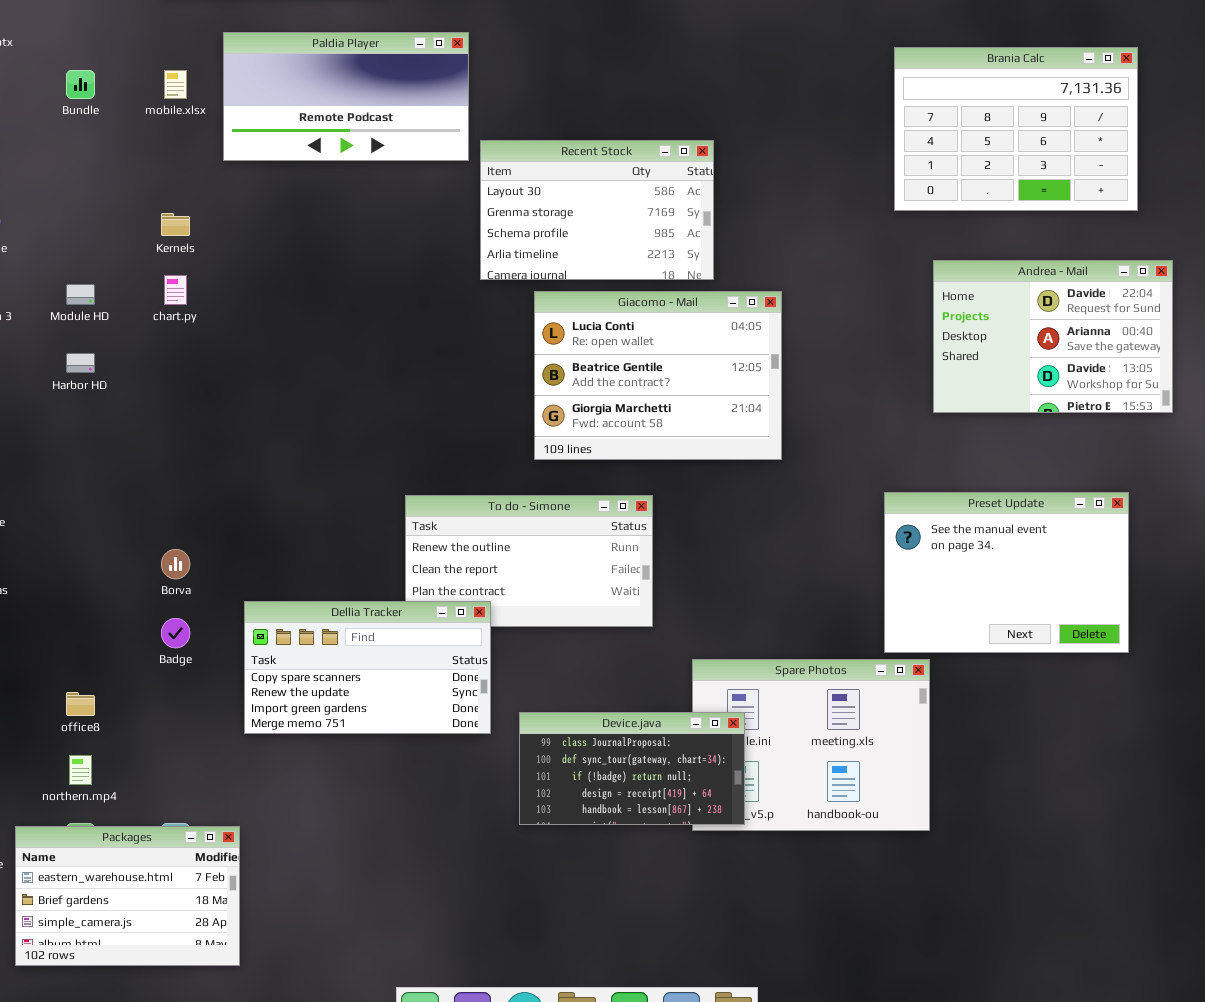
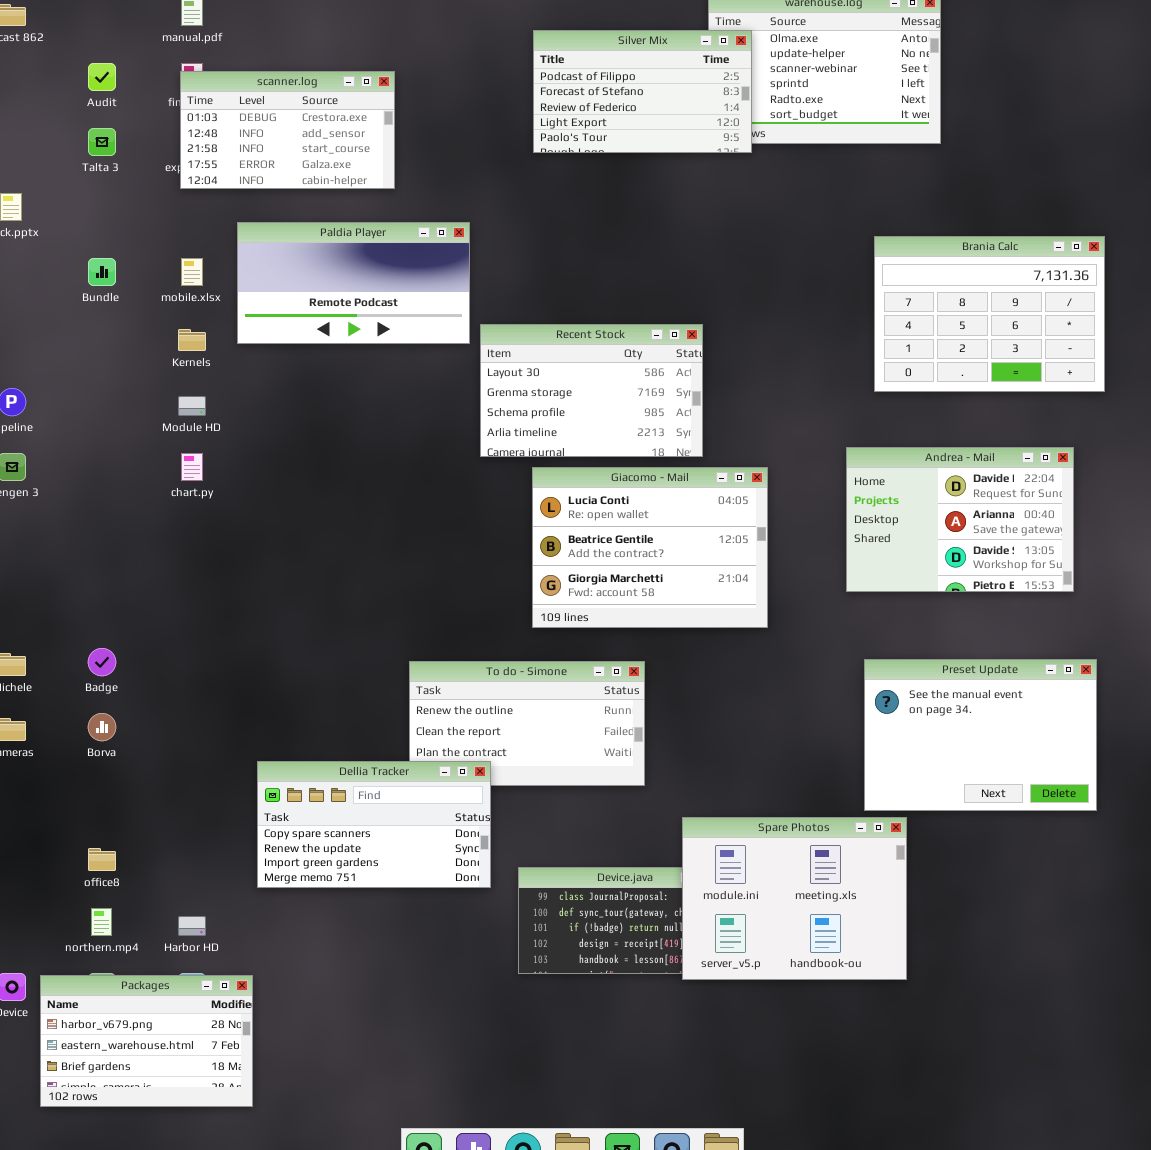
Kernels: [161,213,190,236] -> [178,329,206,351], moved
Andrea - Mail: [933,260,1173,413] -> [846,447,1074,592], moved
Module HD: [66,284,95,305] -> [178,396,206,416], moved
Harbor HD: [66,353,95,373] -> [178,916,206,936], moved
Borva: [161,549,190,579] -> [88,713,116,741], moved
Badge: [161,618,190,648] -> [88,648,116,676], moved
Spare Photos: [692,659,930,831] -> [682,817,907,980], raised
Packages: [15,826,240,966] -> [40,975,253,1107], scrolled up 1 row

